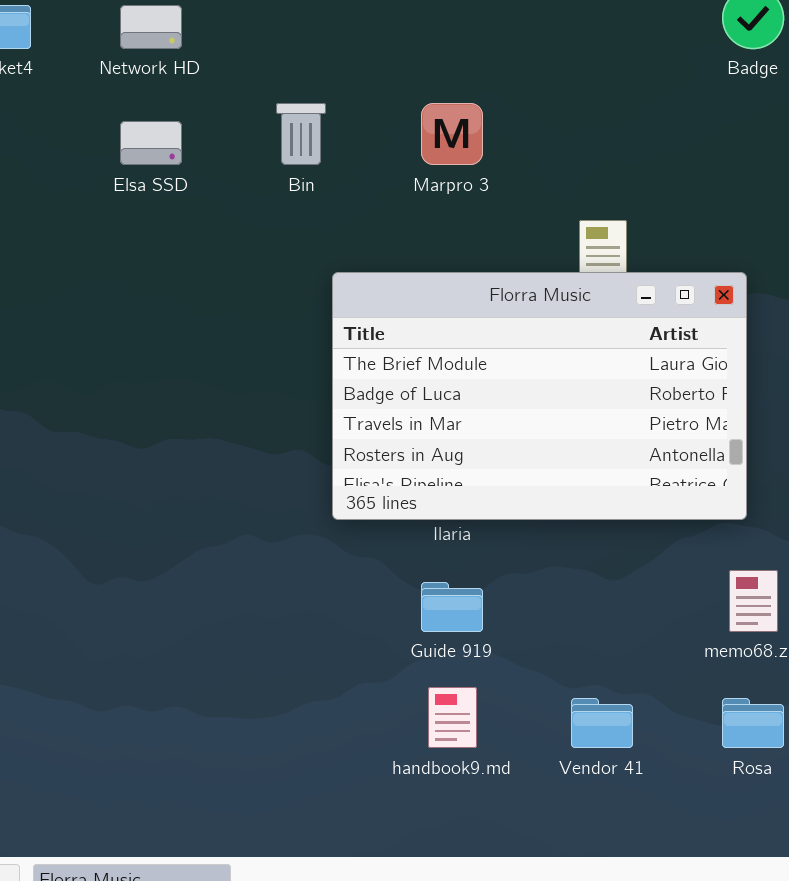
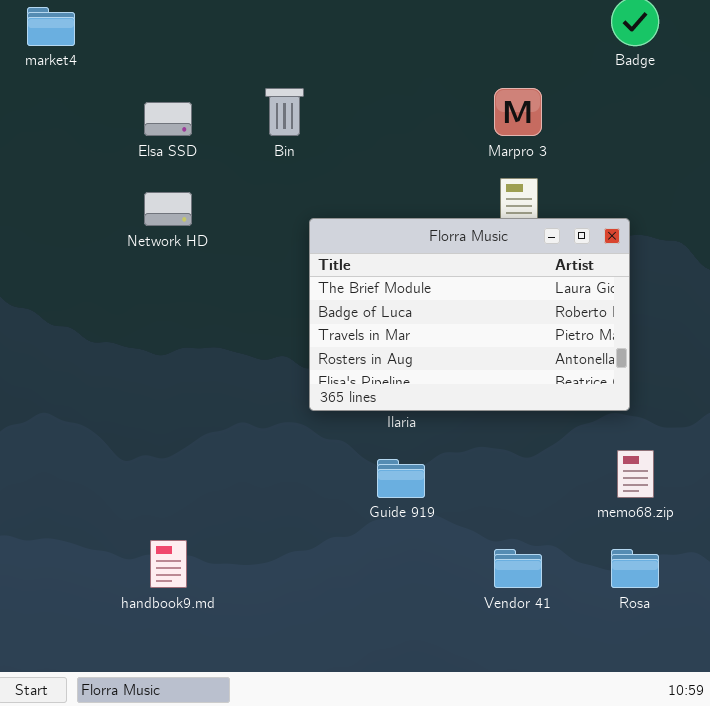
Network HD: [120,5,182,49] -> [144,192,192,226], moved
Marpro 3: [421,103,483,165] -> [494,88,542,136], moved
handbook9.md: [428,687,477,748] -> [150,540,187,588], moved

